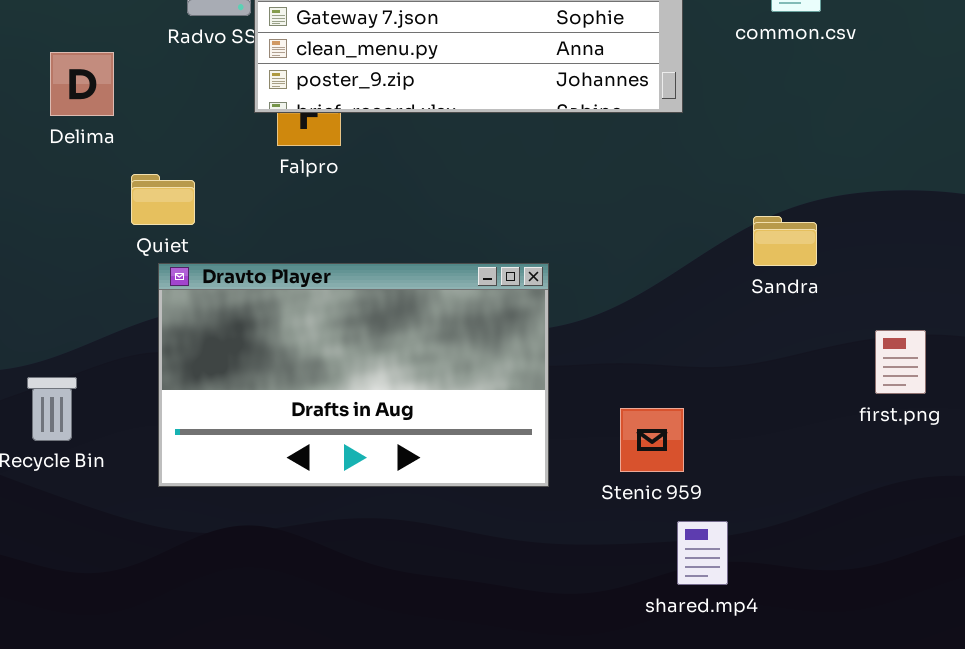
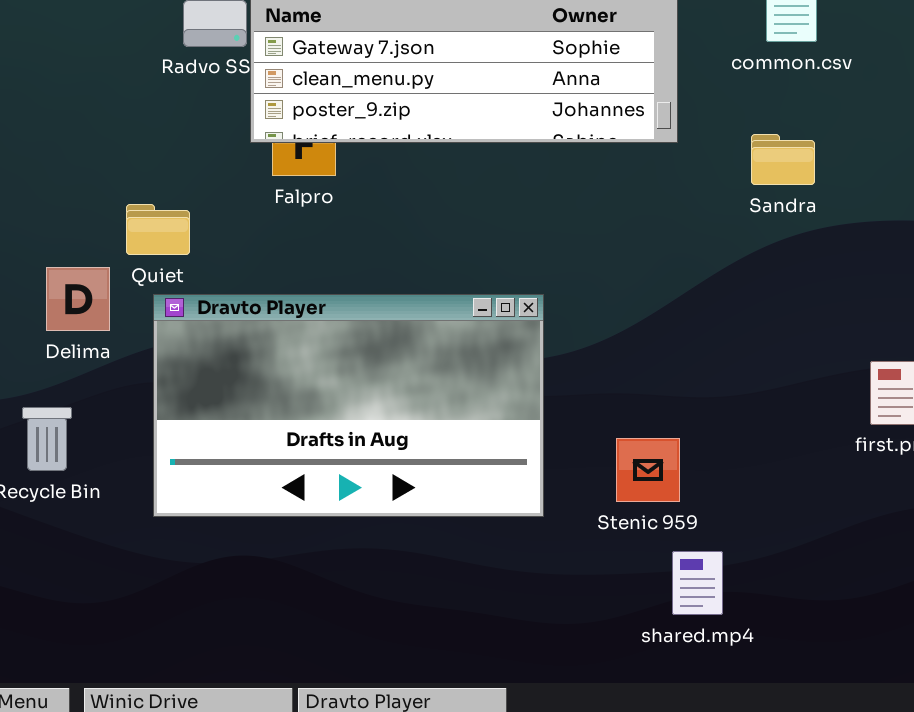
Delima: [50,52,114,116] -> [46,267,110,331], moved
Sandra: [753,216,817,266] -> [751,134,815,185], moved

